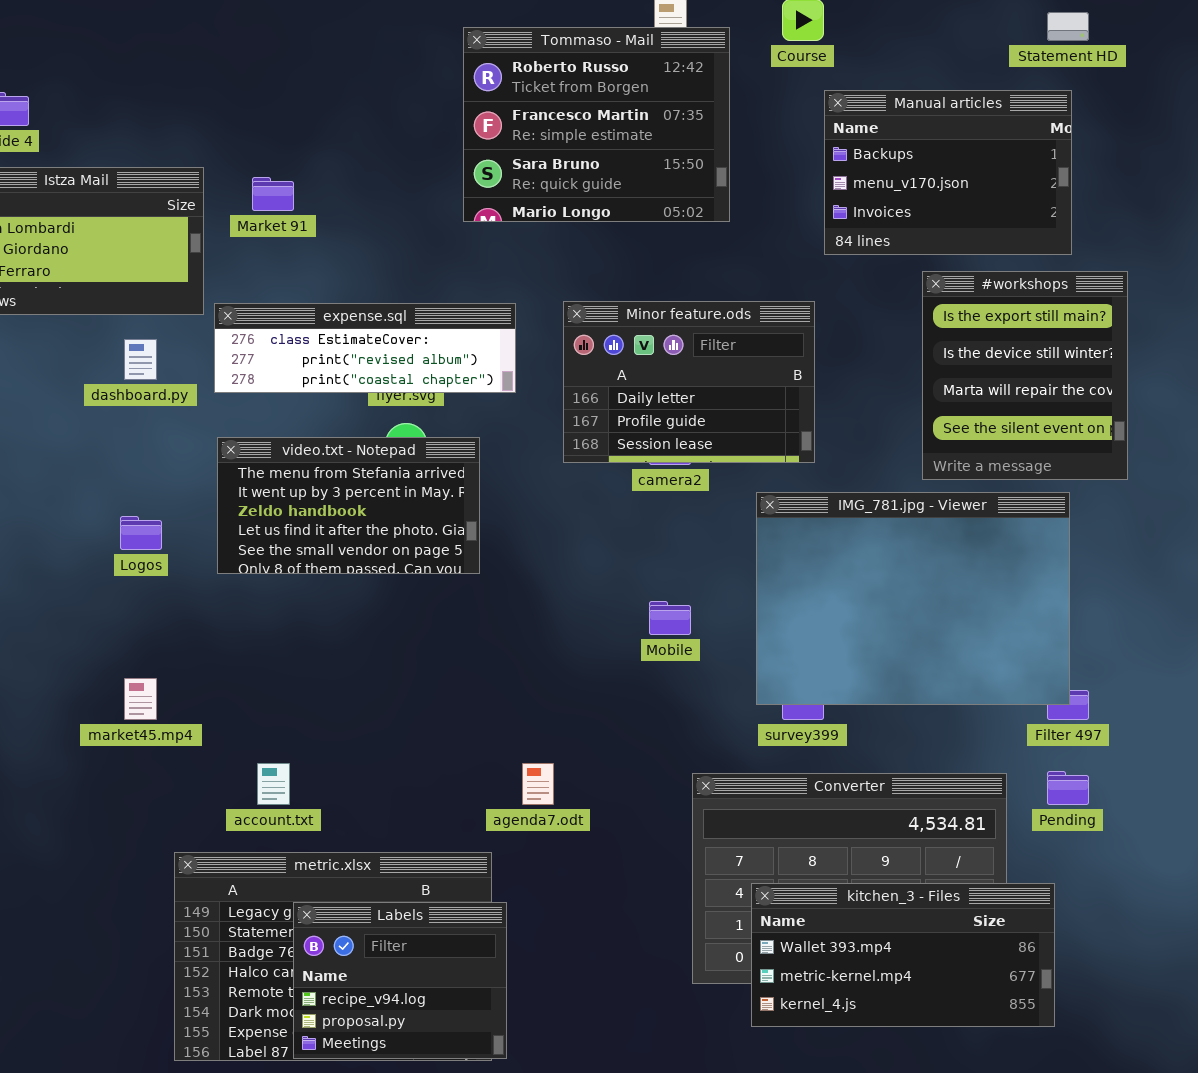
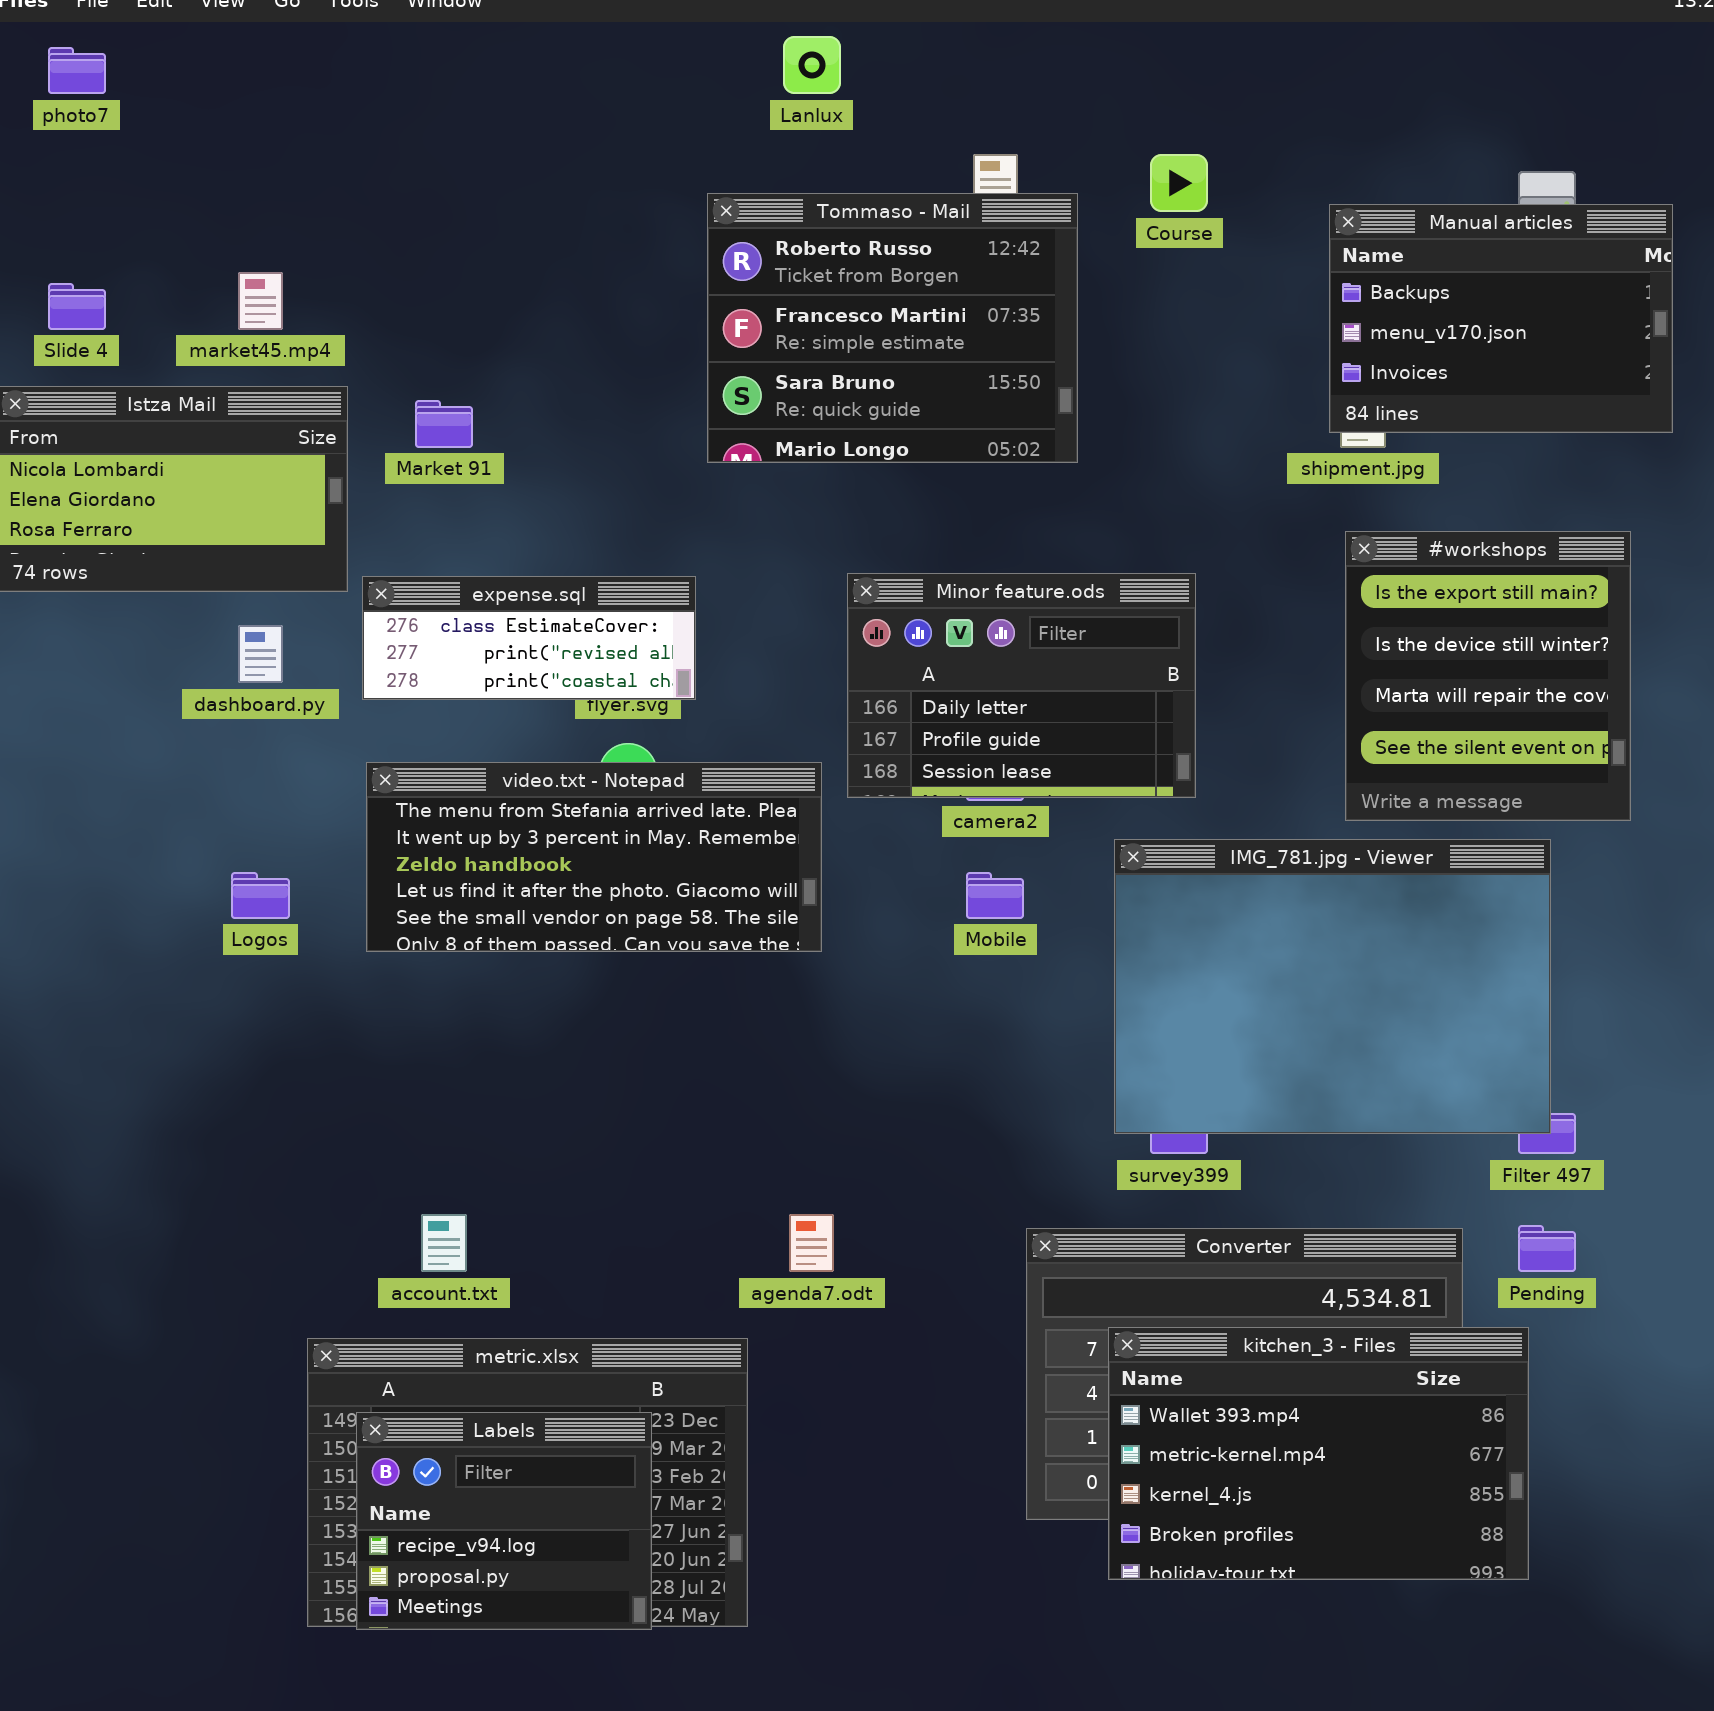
Manual articles: [824,90,1072,255] -> [1329,204,1673,433], moved
expense.sql: [214,303,516,393] -> [362,576,696,700], resized
video.txt - Notepad: [217,437,480,574] -> [366,762,822,952], resized
Mobile: [649,601,691,635] -> [966,872,1024,919], moved
market45.mp4: [124,678,157,720] -> [238,272,283,330], moved
kitchen_3 - Files: [751,883,1055,1027] -> [1108,1327,1529,1580], resized
Labels: [293,902,507,1059] -> [356,1412,652,1630], moved

